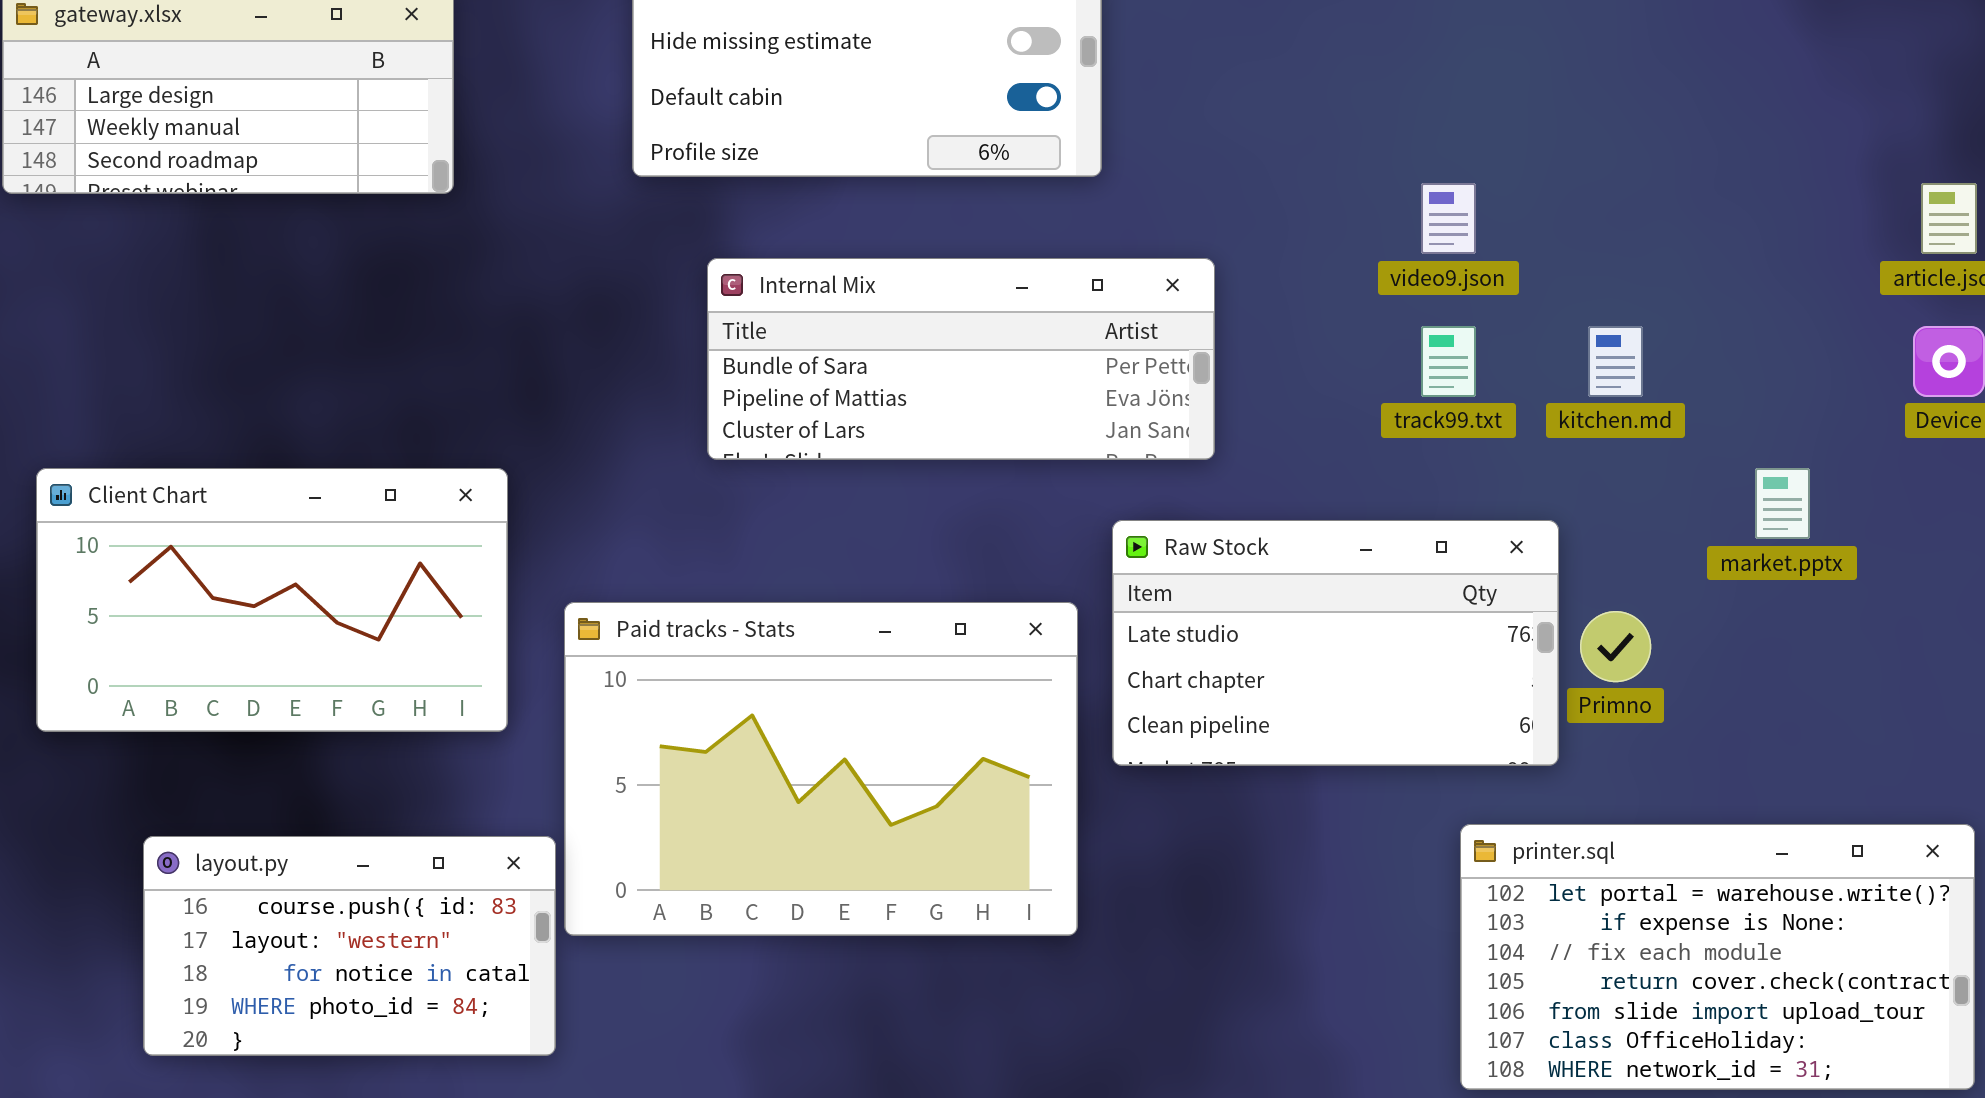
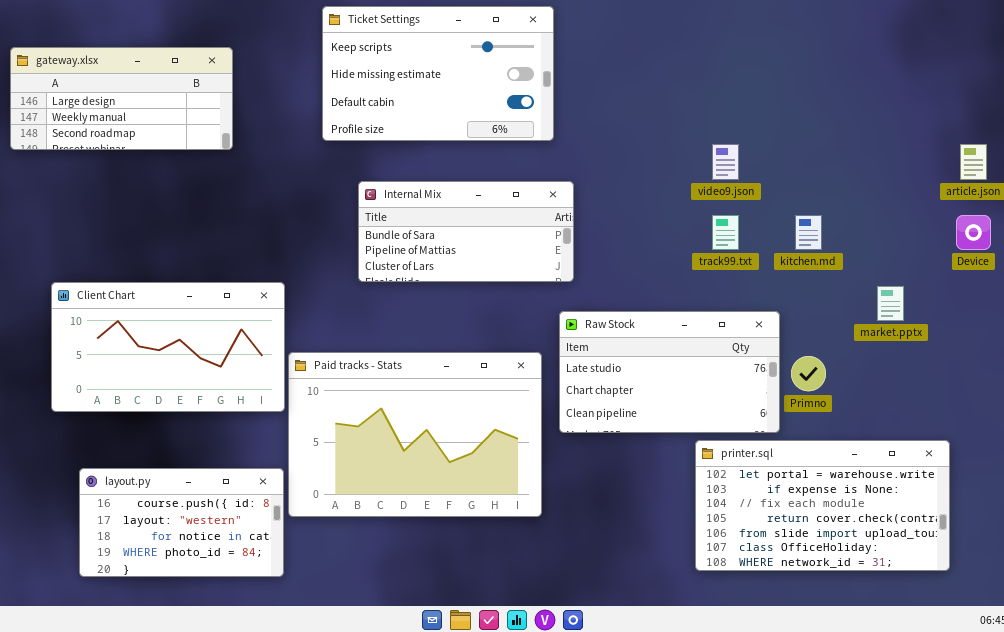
Internal Mix: [707,258,1215,460] -> [358,181,574,282], resized
Client Chart: [36,468,508,732] -> [51,282,285,412], moved
printer.sql: [1460,824,1975,1090] -> [695,440,950,571], moved

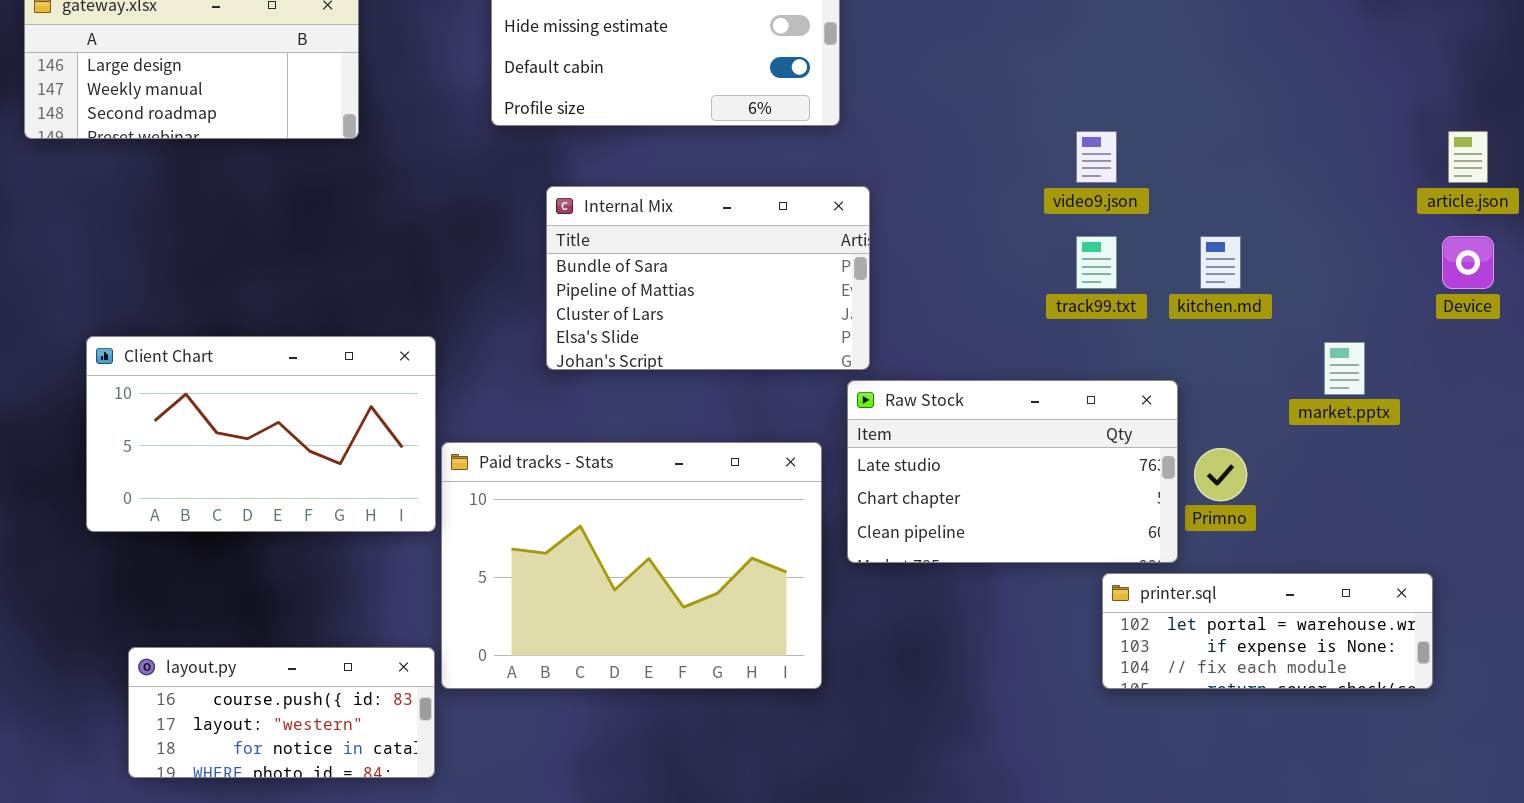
Internal Mix: [358,181,574,282] -> [546,186,870,370], resized
printer.sql: [695,440,950,571] -> [1102,573,1433,689], resized
layout.py: [79,468,284,577] -> [128,647,435,778], resized

